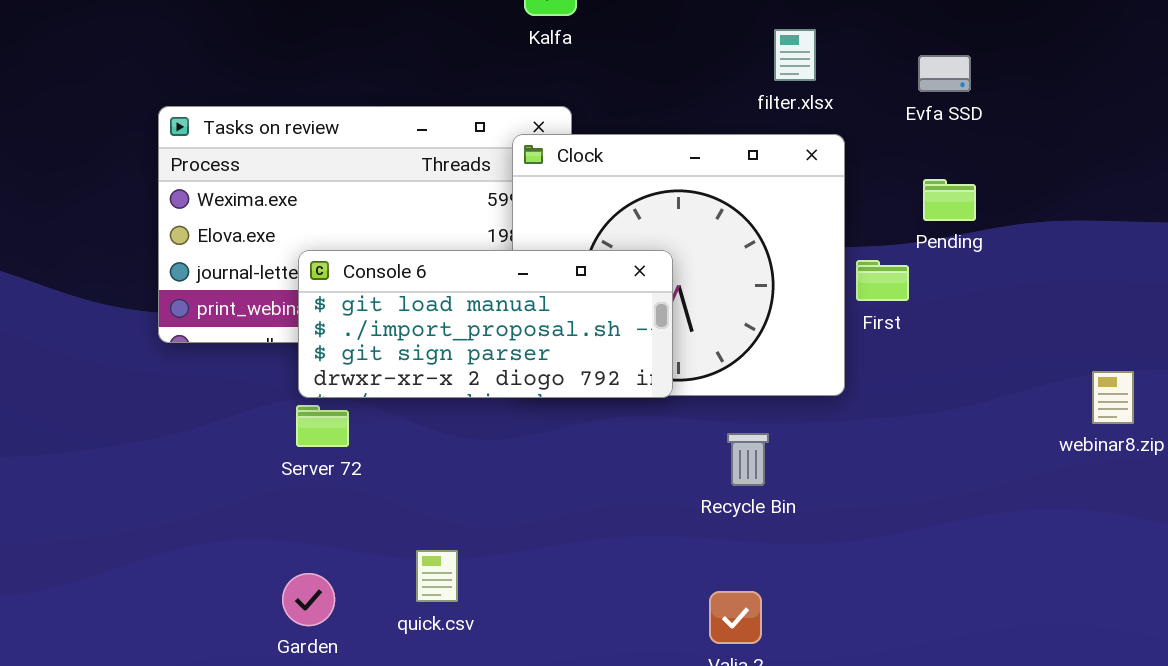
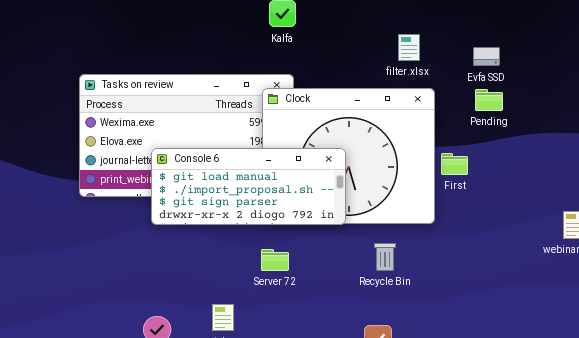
Pending: [923,179,976,221] -> [475,89,503,111], moved
Server 72: [296,405,349,447] -> [261,249,289,271], moved

